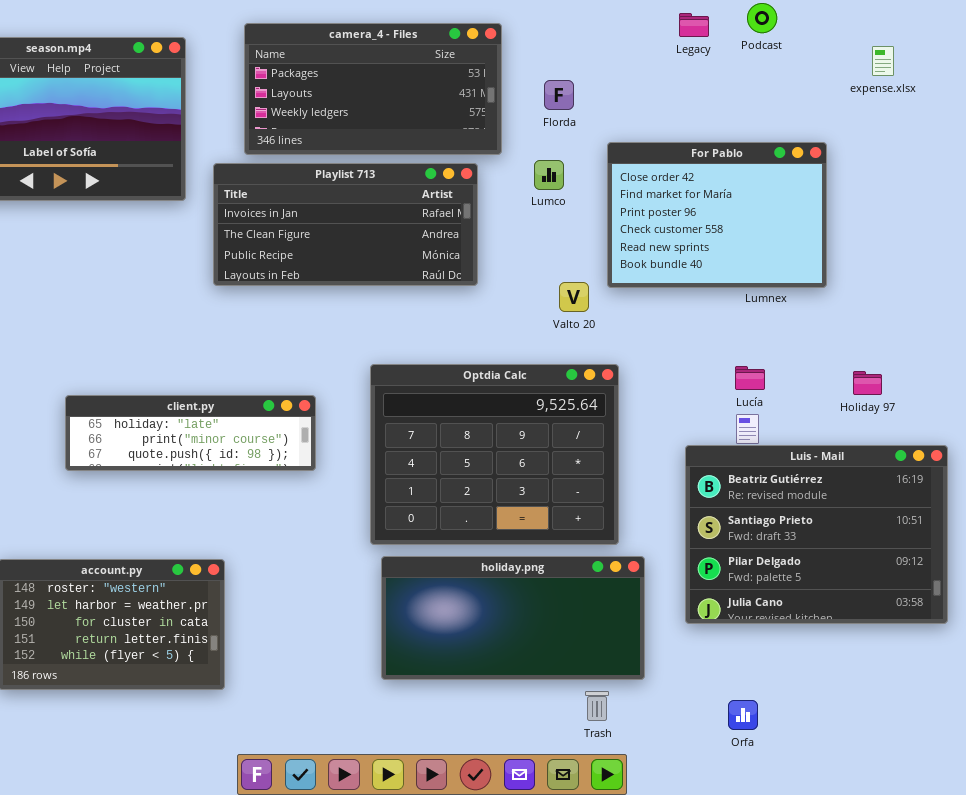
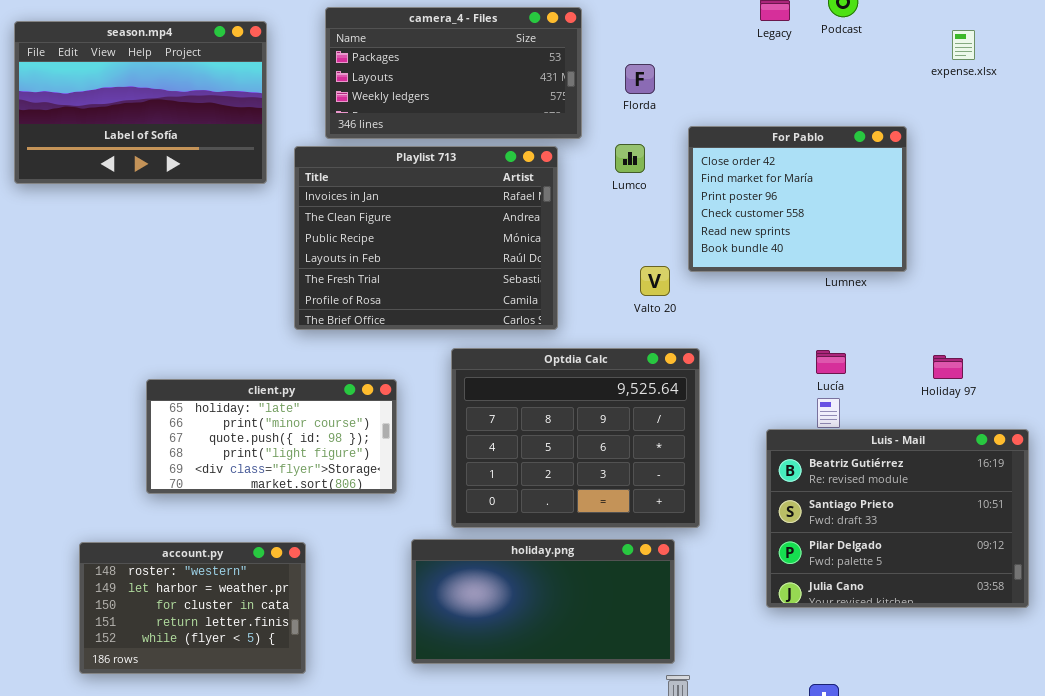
Playlist 713: [213,163,478,286] -> [294,146,558,330], resized
client.py: [65,395,316,471] -> [146,379,397,494], resized
holiday.png: [381,556,645,680] -> [411,539,675,664], moved

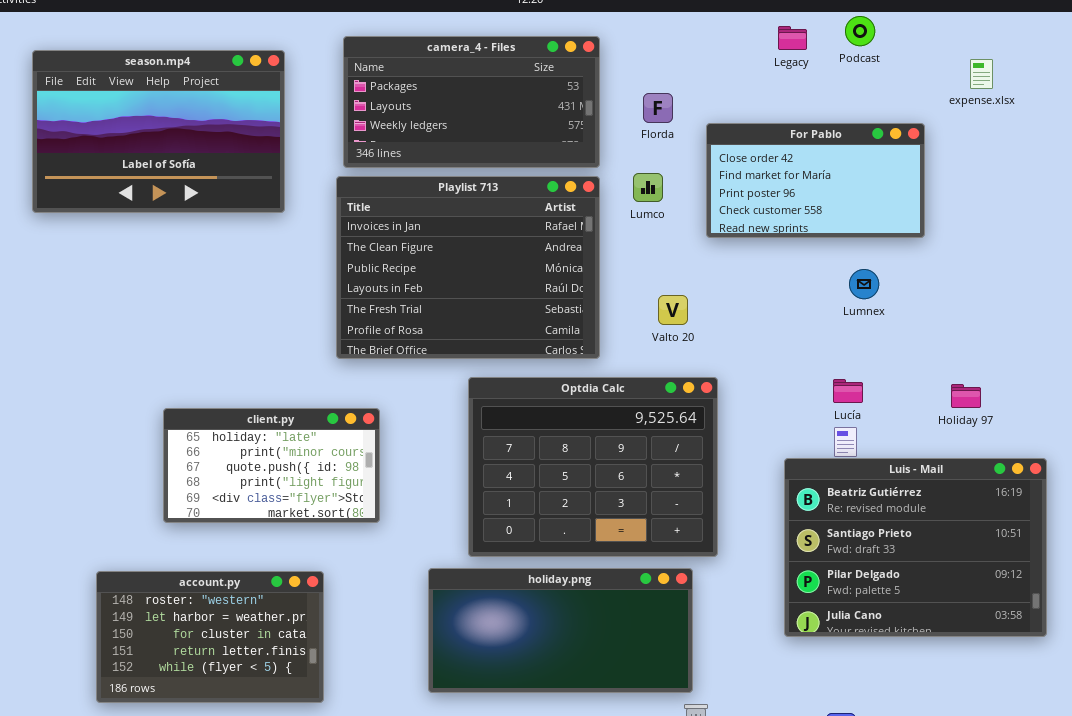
For Pablo: [688,126,907,272] -> [706,123,925,238], moved, resized
Playlist 713: [294,146,558,330] -> [336,176,600,359], moved
client.py: [146,379,397,494] -> [163,408,380,523], resized

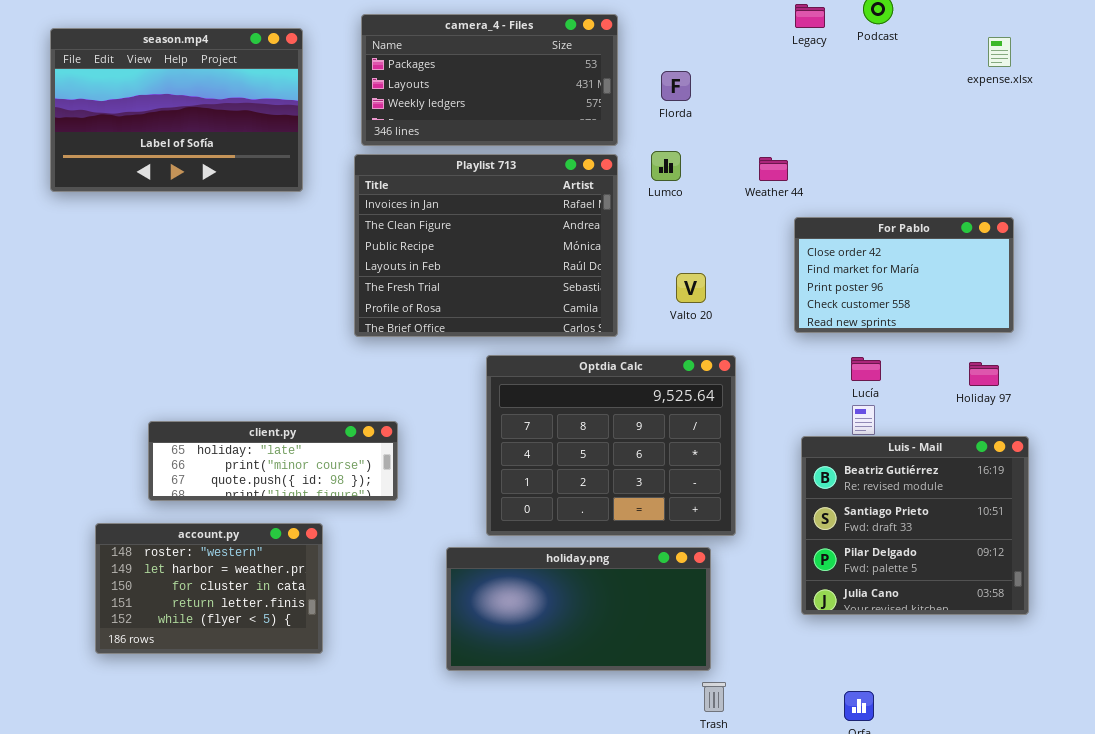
For Pablo: [706,123,925,238] -> [794,217,1014,333], moved
client.py: [163,408,380,523] -> [148,421,398,501], resized
Luis - Mail: [784,458,1047,637] -> [801,436,1029,615], resized
account.py: [96,571,324,703] -> [95,523,323,654], moved

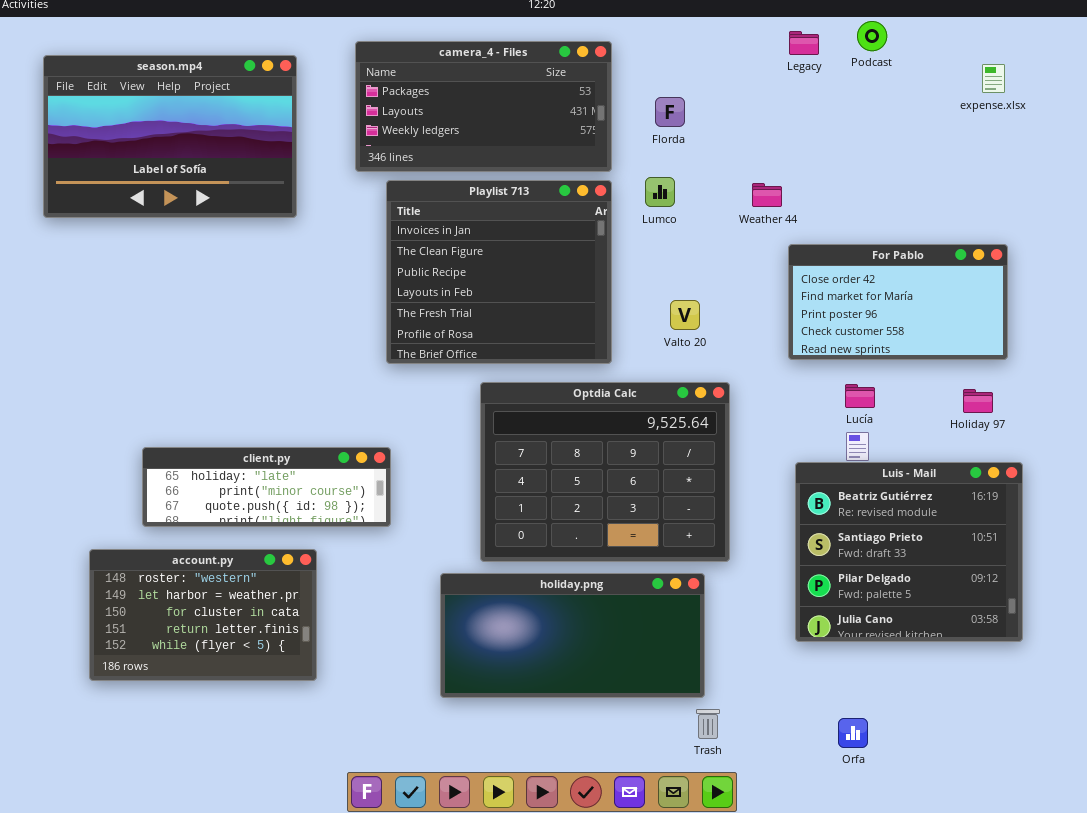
Playlist 713: [354,154,618,337] -> [386,180,612,364], resized

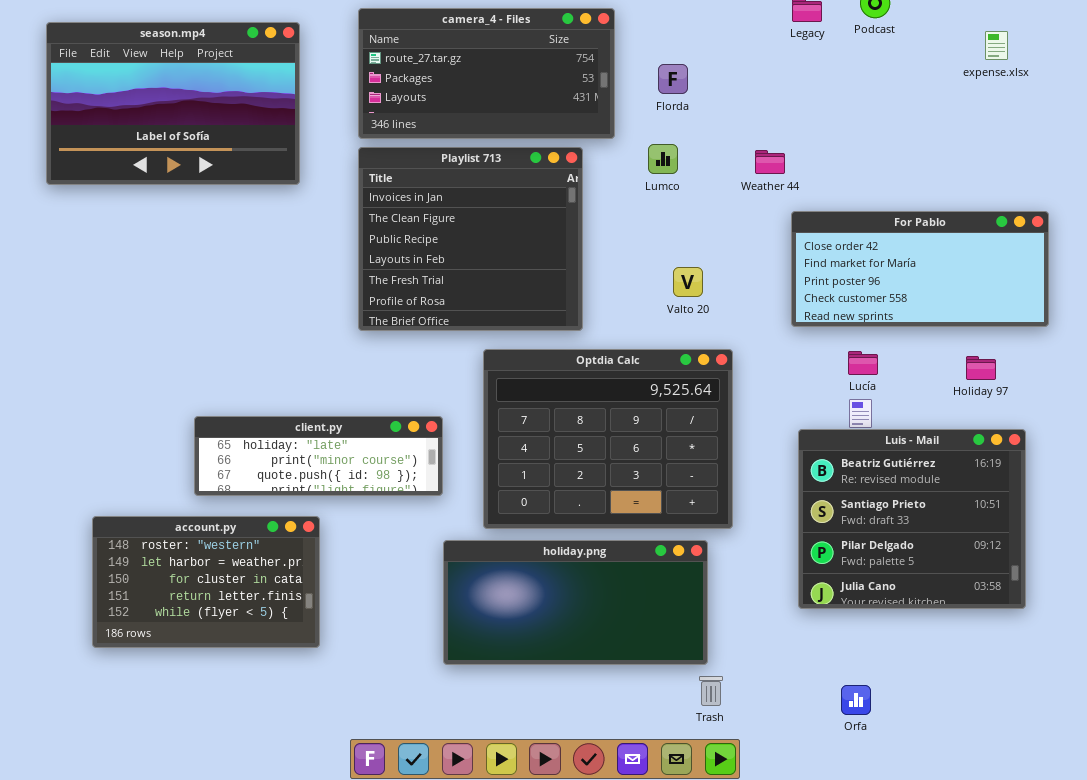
camera_4 - Files: [355,41,612,172] -> [358,8,615,139], scrolled up 1 row
Playlist 713: [386,180,612,364] -> [358,147,583,331], moved
For Pablo: [788,244,1008,360] -> [791,211,1049,327], resized
client.py: [142,447,391,527] -> [194,416,443,496], moved

